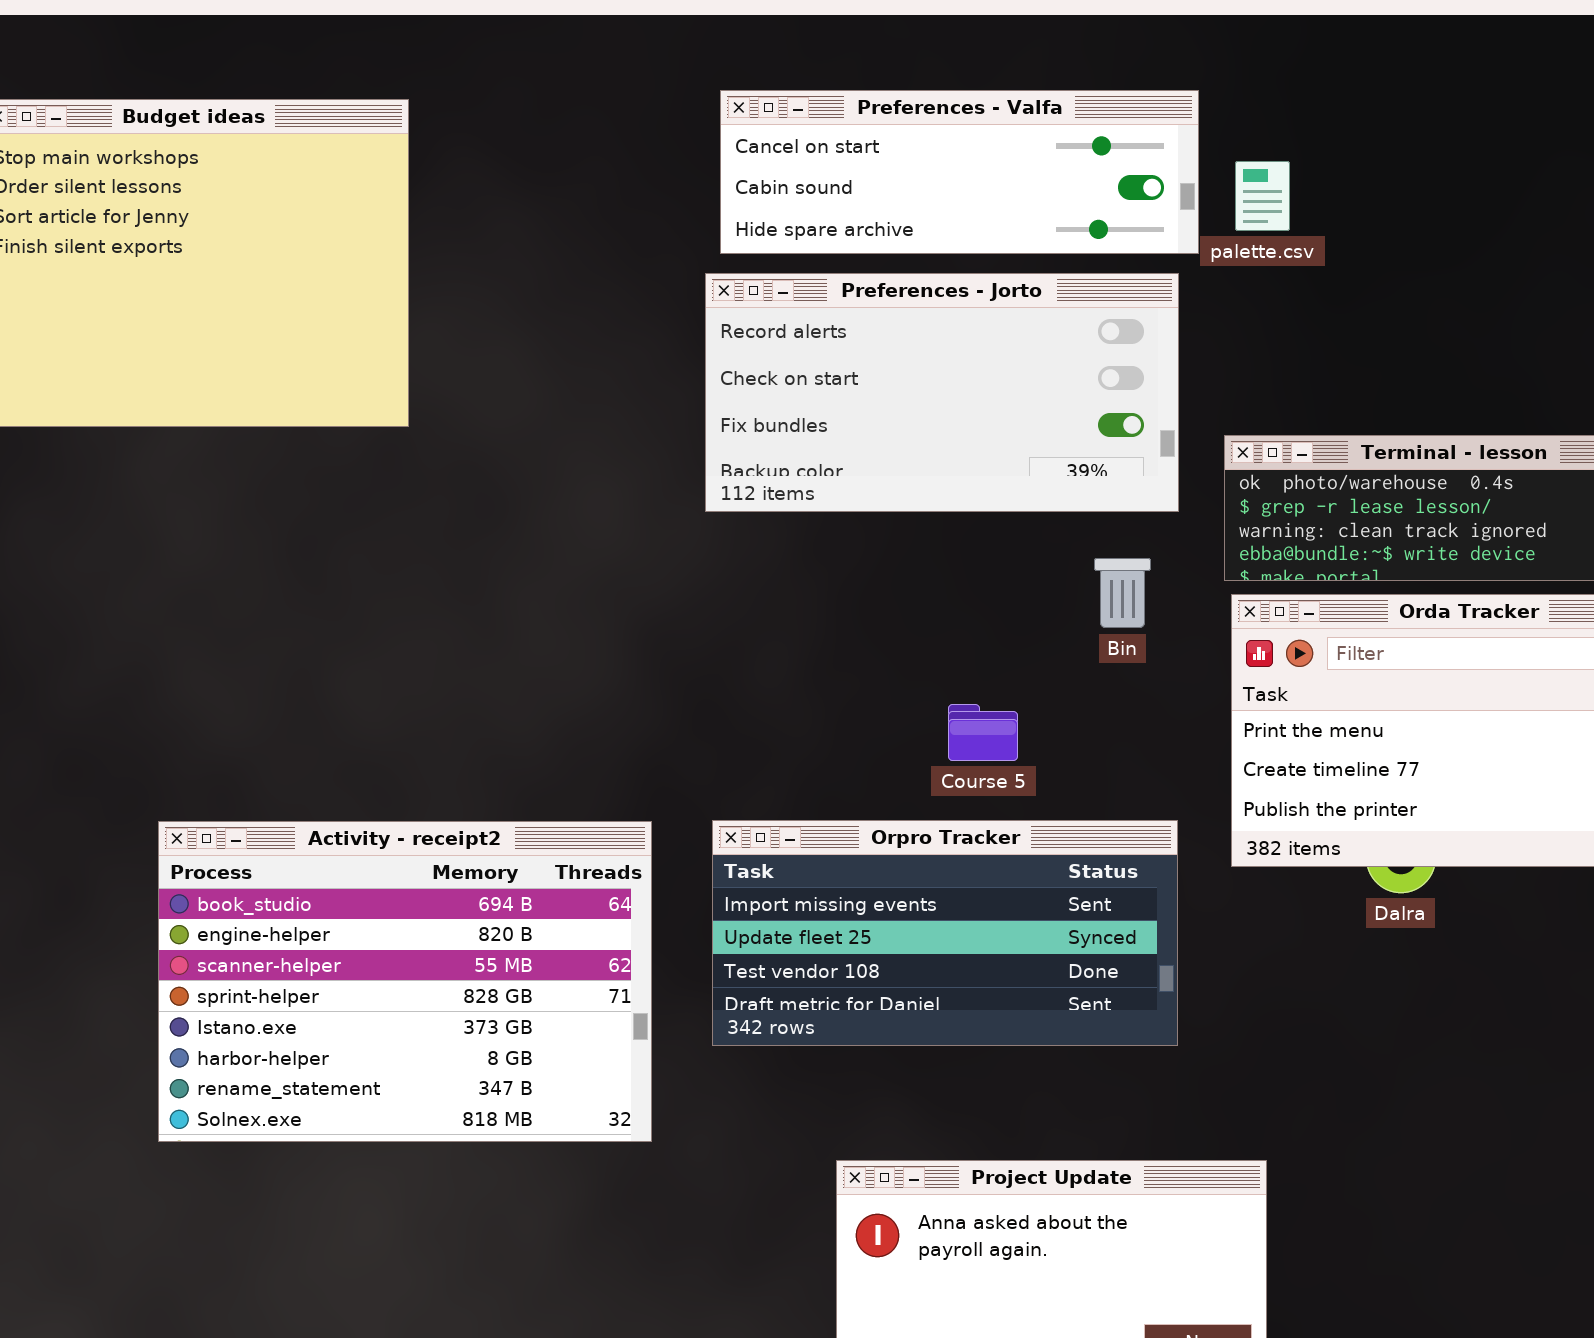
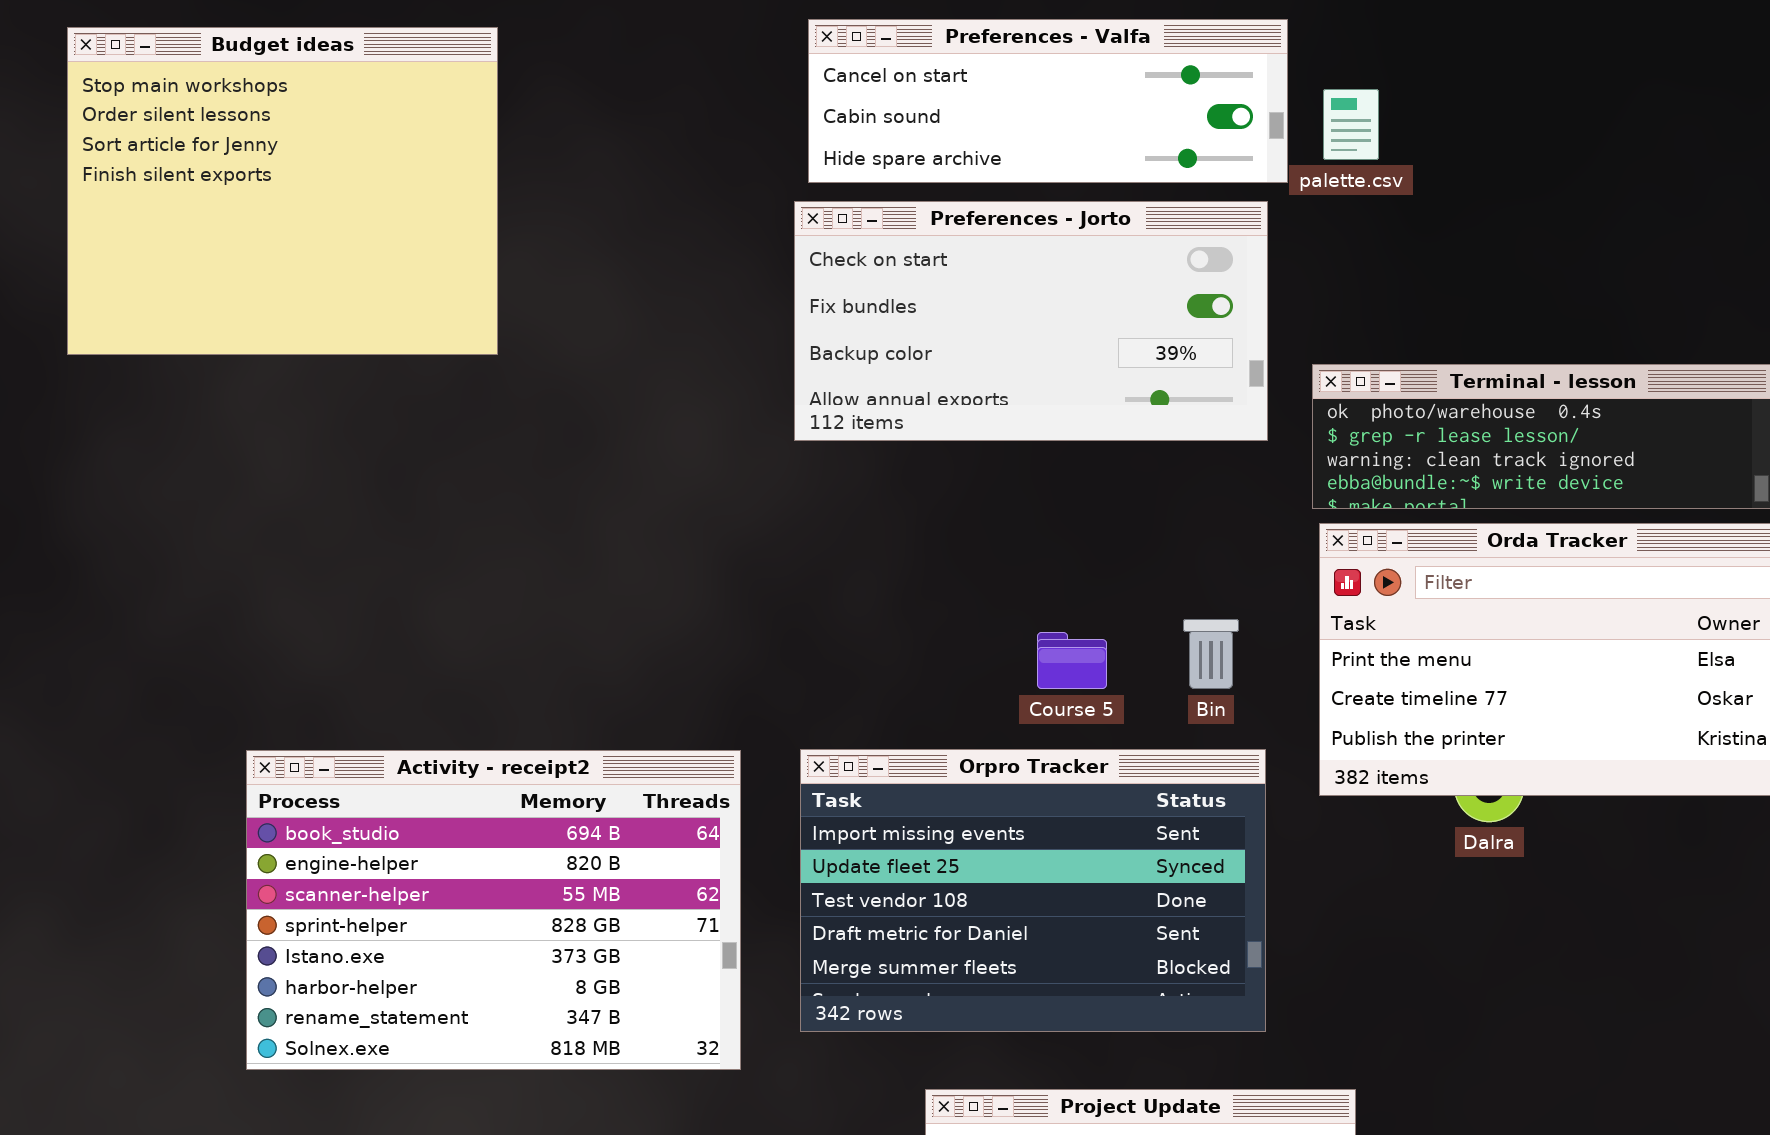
Preferences - Jorto: [705,273,1179,512] -> [794,201,1268,441], scrolled down 1 row
Bin: [1094,558,1151,628] -> [1183,619,1239,689], moved
Orpro Tracker: [712,820,1178,1046] -> [800,749,1266,1032], resized

